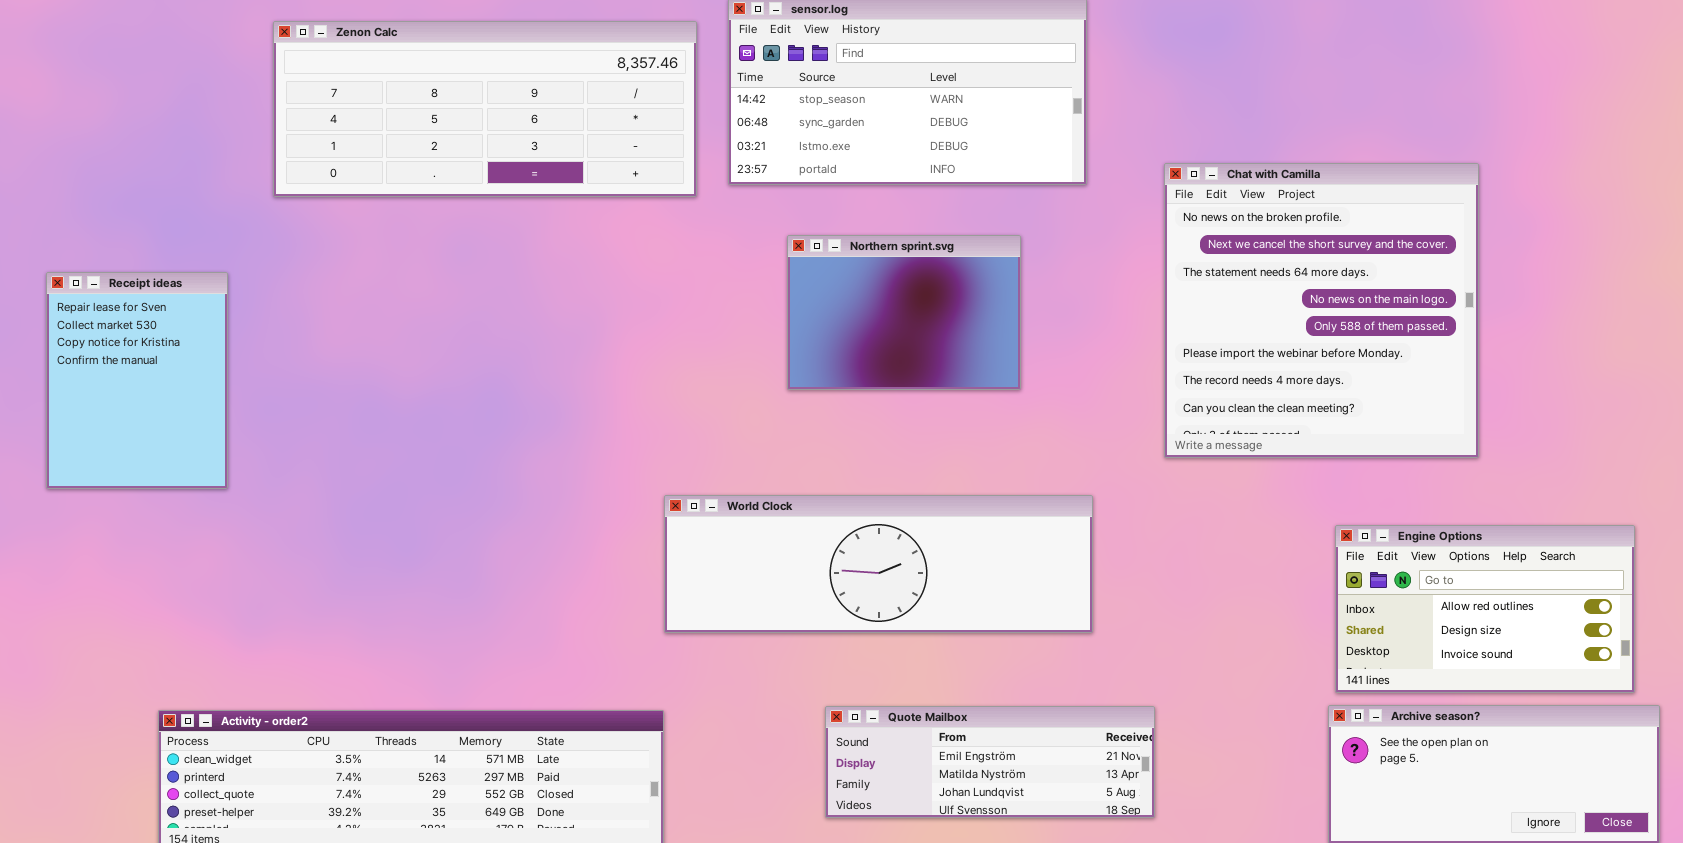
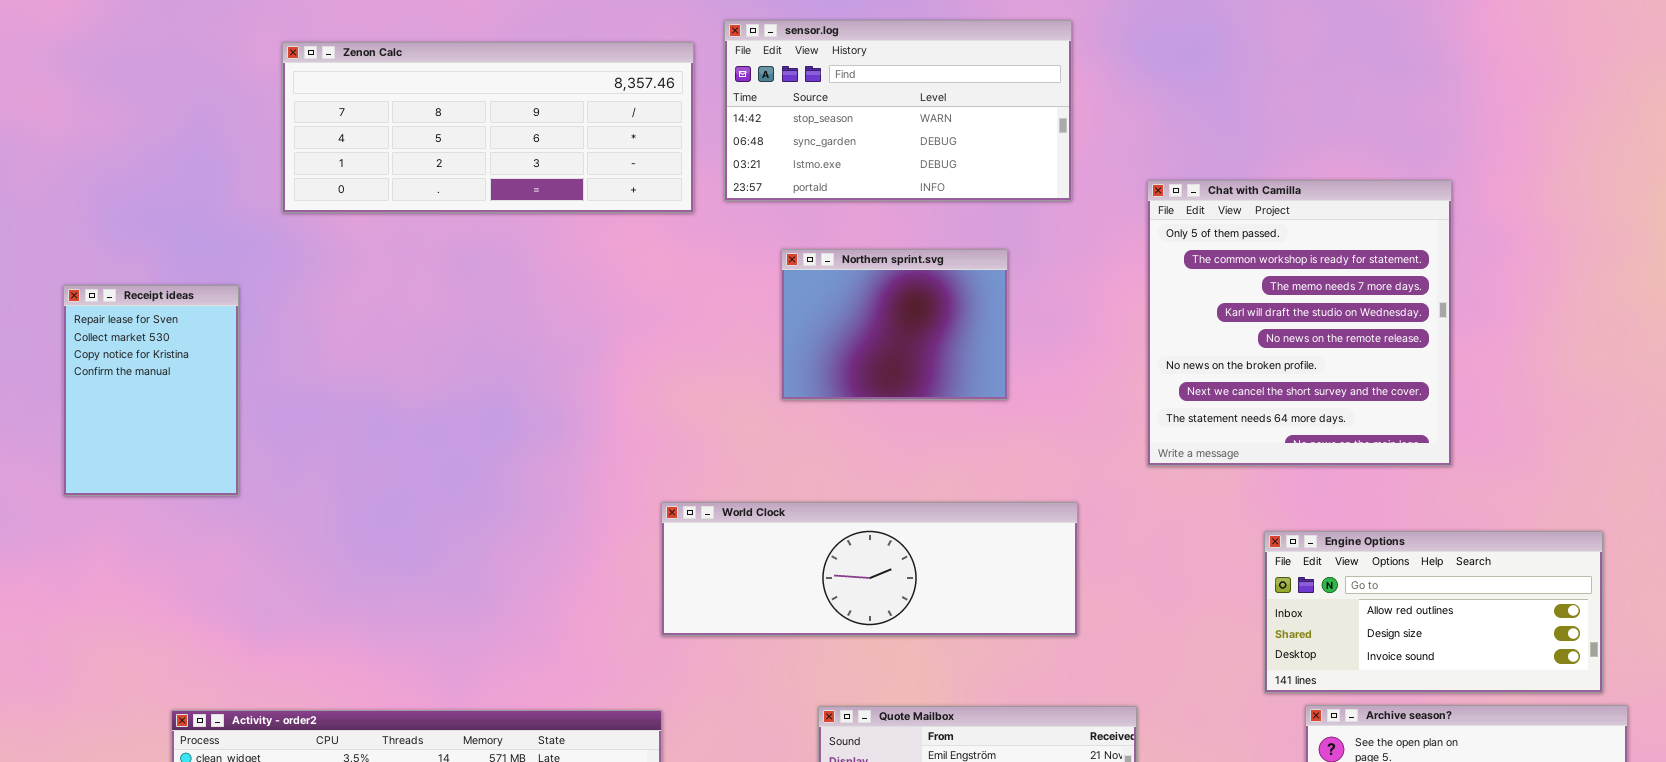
Chat with Camilla: [1164,163,1479,458] -> [1147,180,1452,466], scrolled up 5 rows
Engine Options: [1335,525,1635,693] -> [1264,531,1603,693], resized

